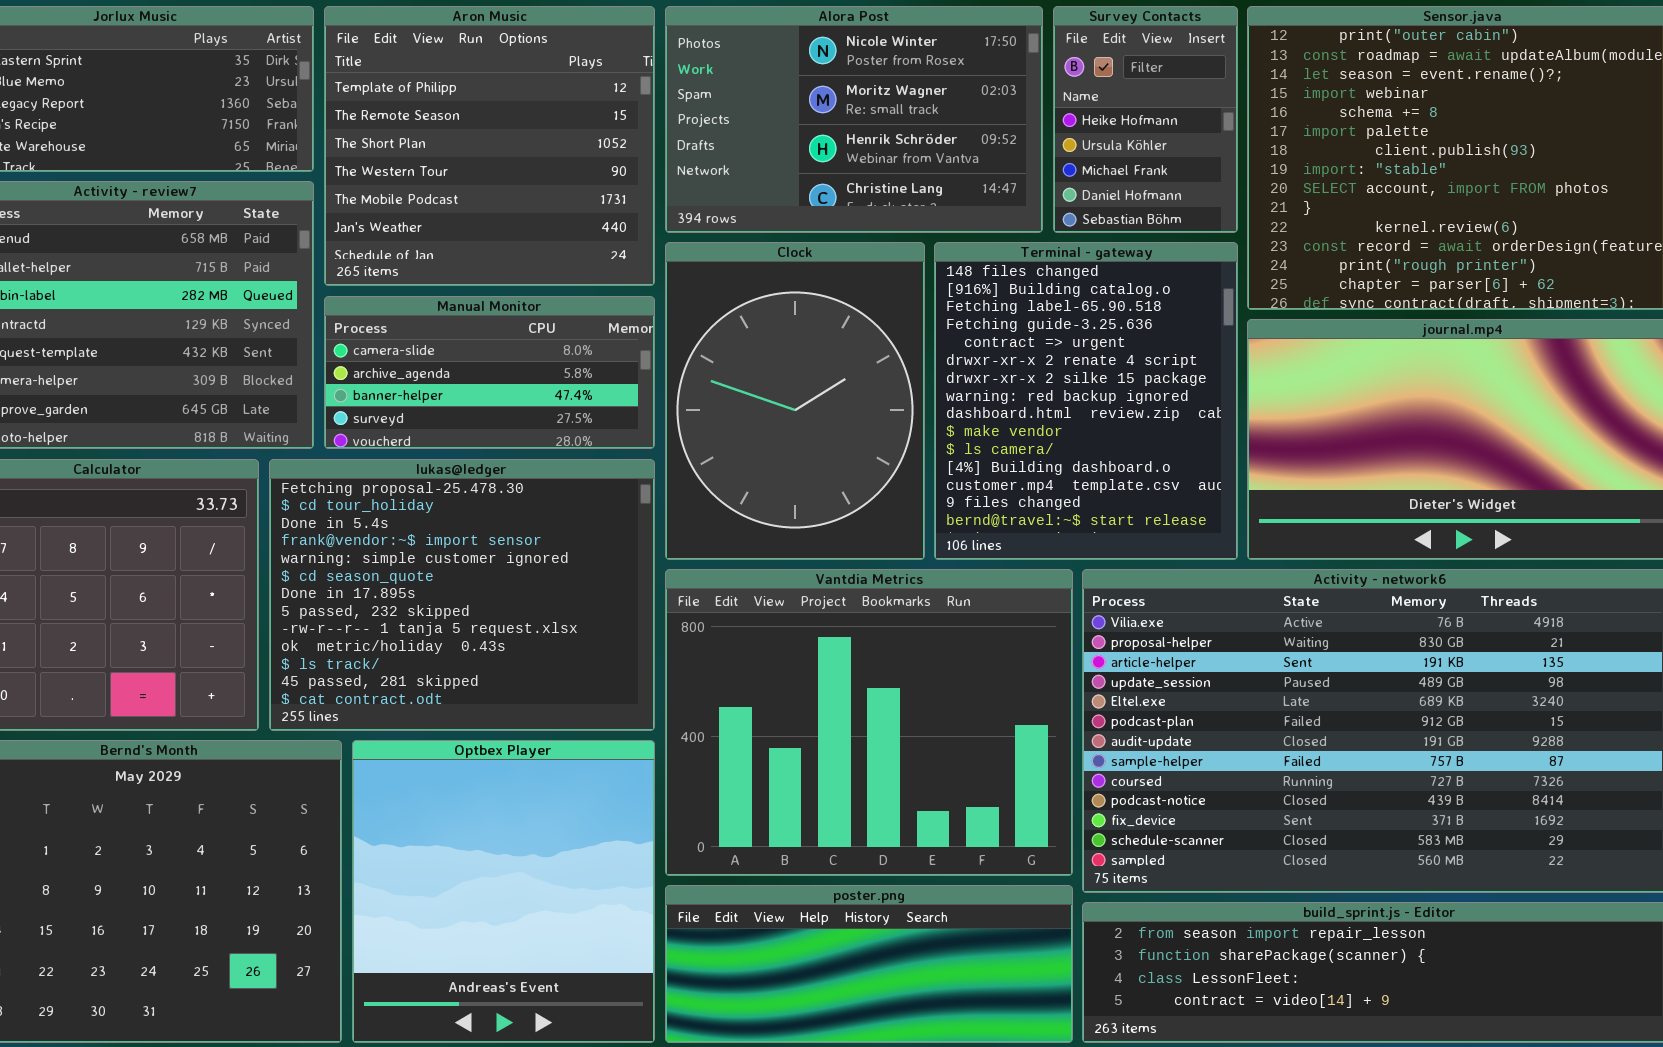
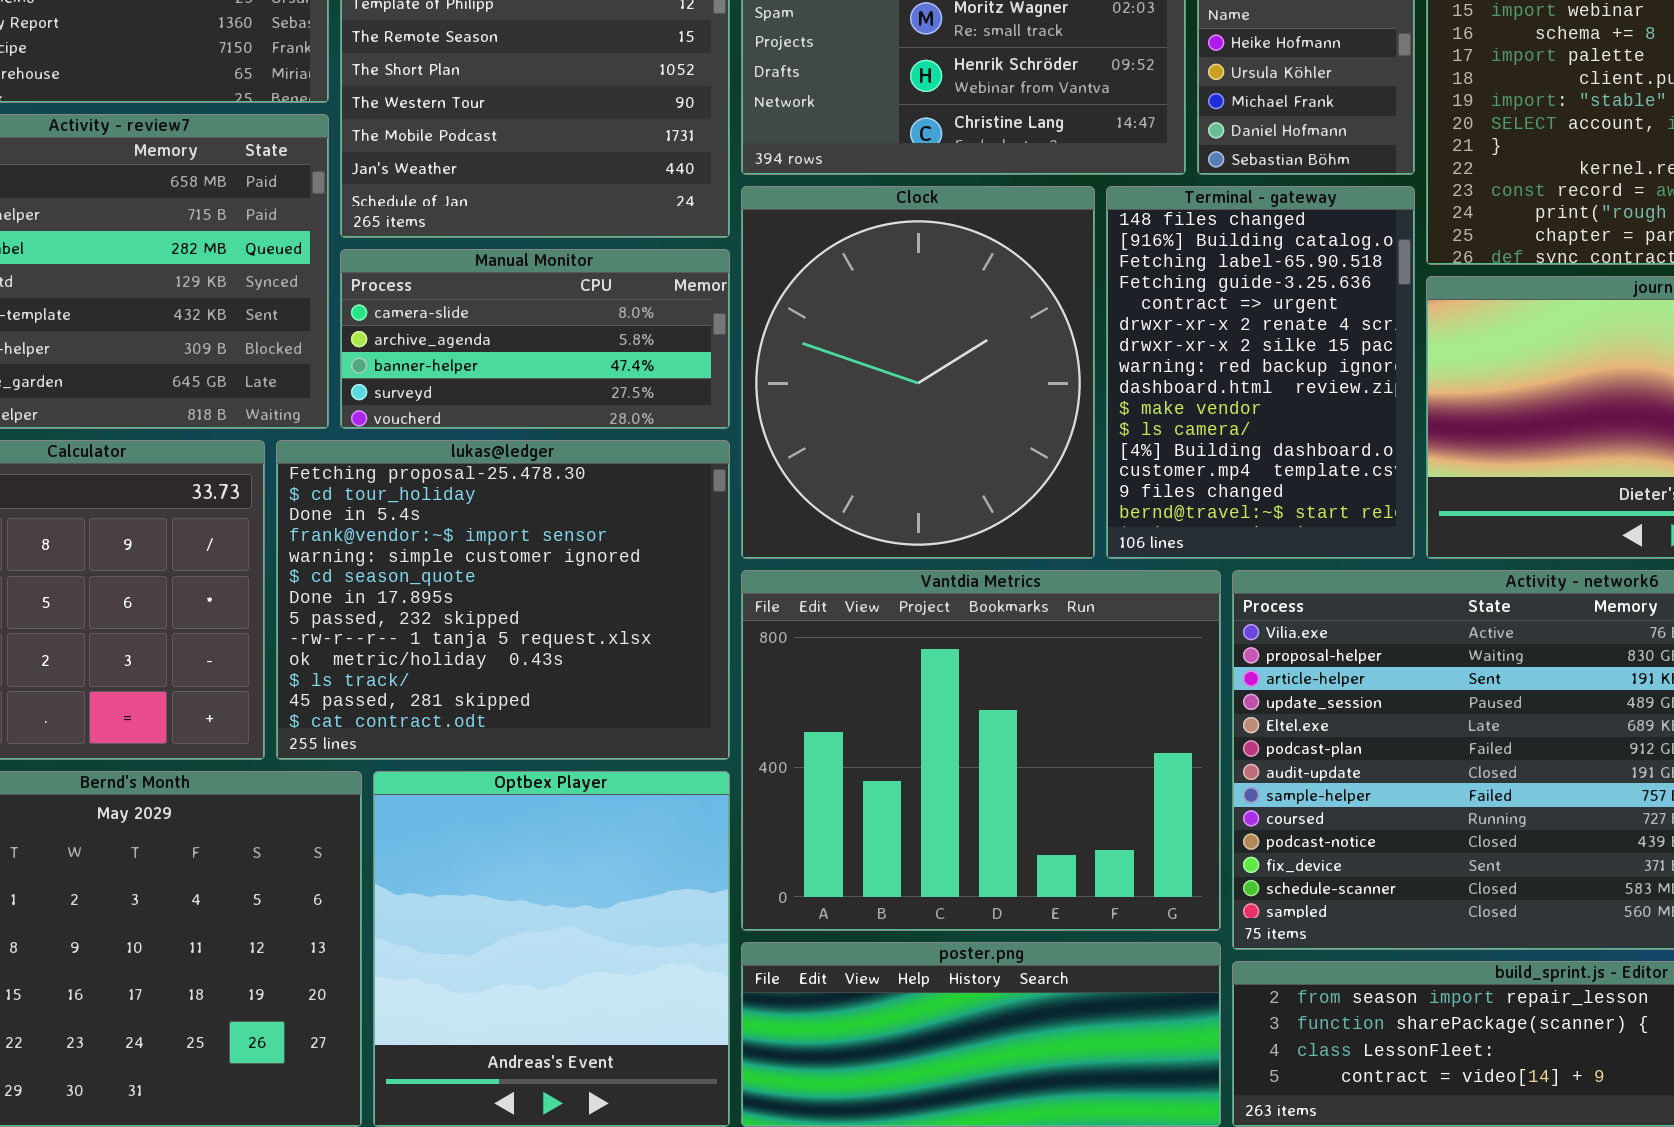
Clock: [665,242,925,560] -> [741,186,1095,559], resized
Terminal - gateway: [934,242,1238,560] -> [1106,186,1415,559], resized

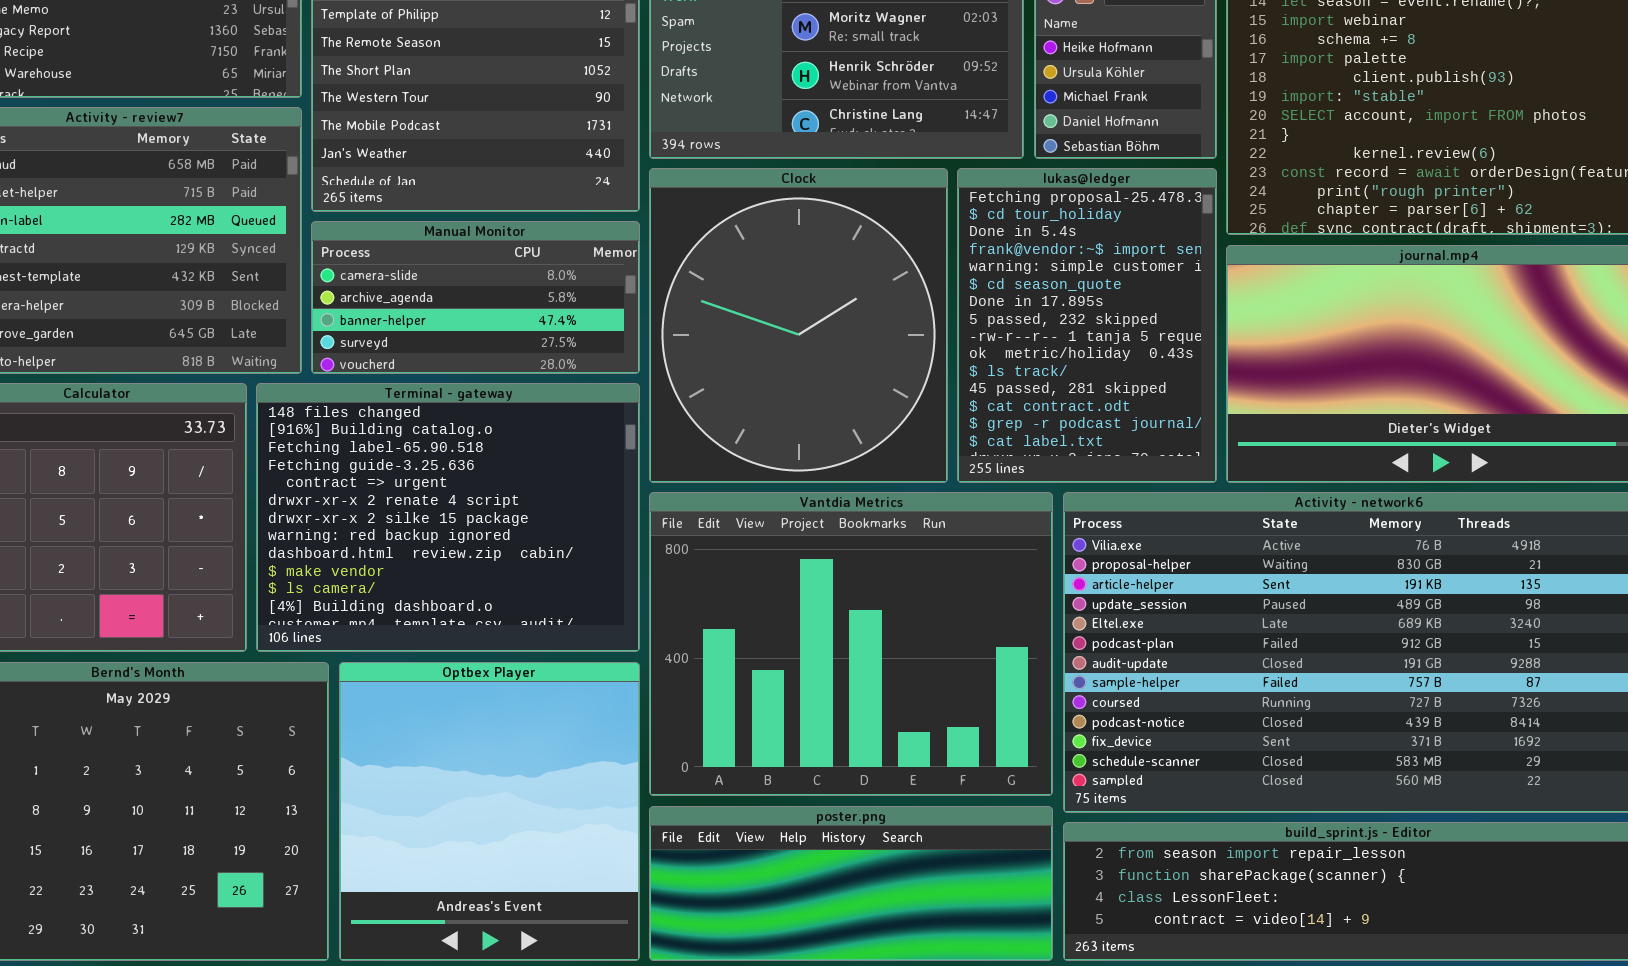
Terminal - gateway: [1106,186,1415,559] -> [256,383,640,652], moved, resized
lukas@ledger: [276,440,730,760] -> [957,168,1217,483], moved, resized

